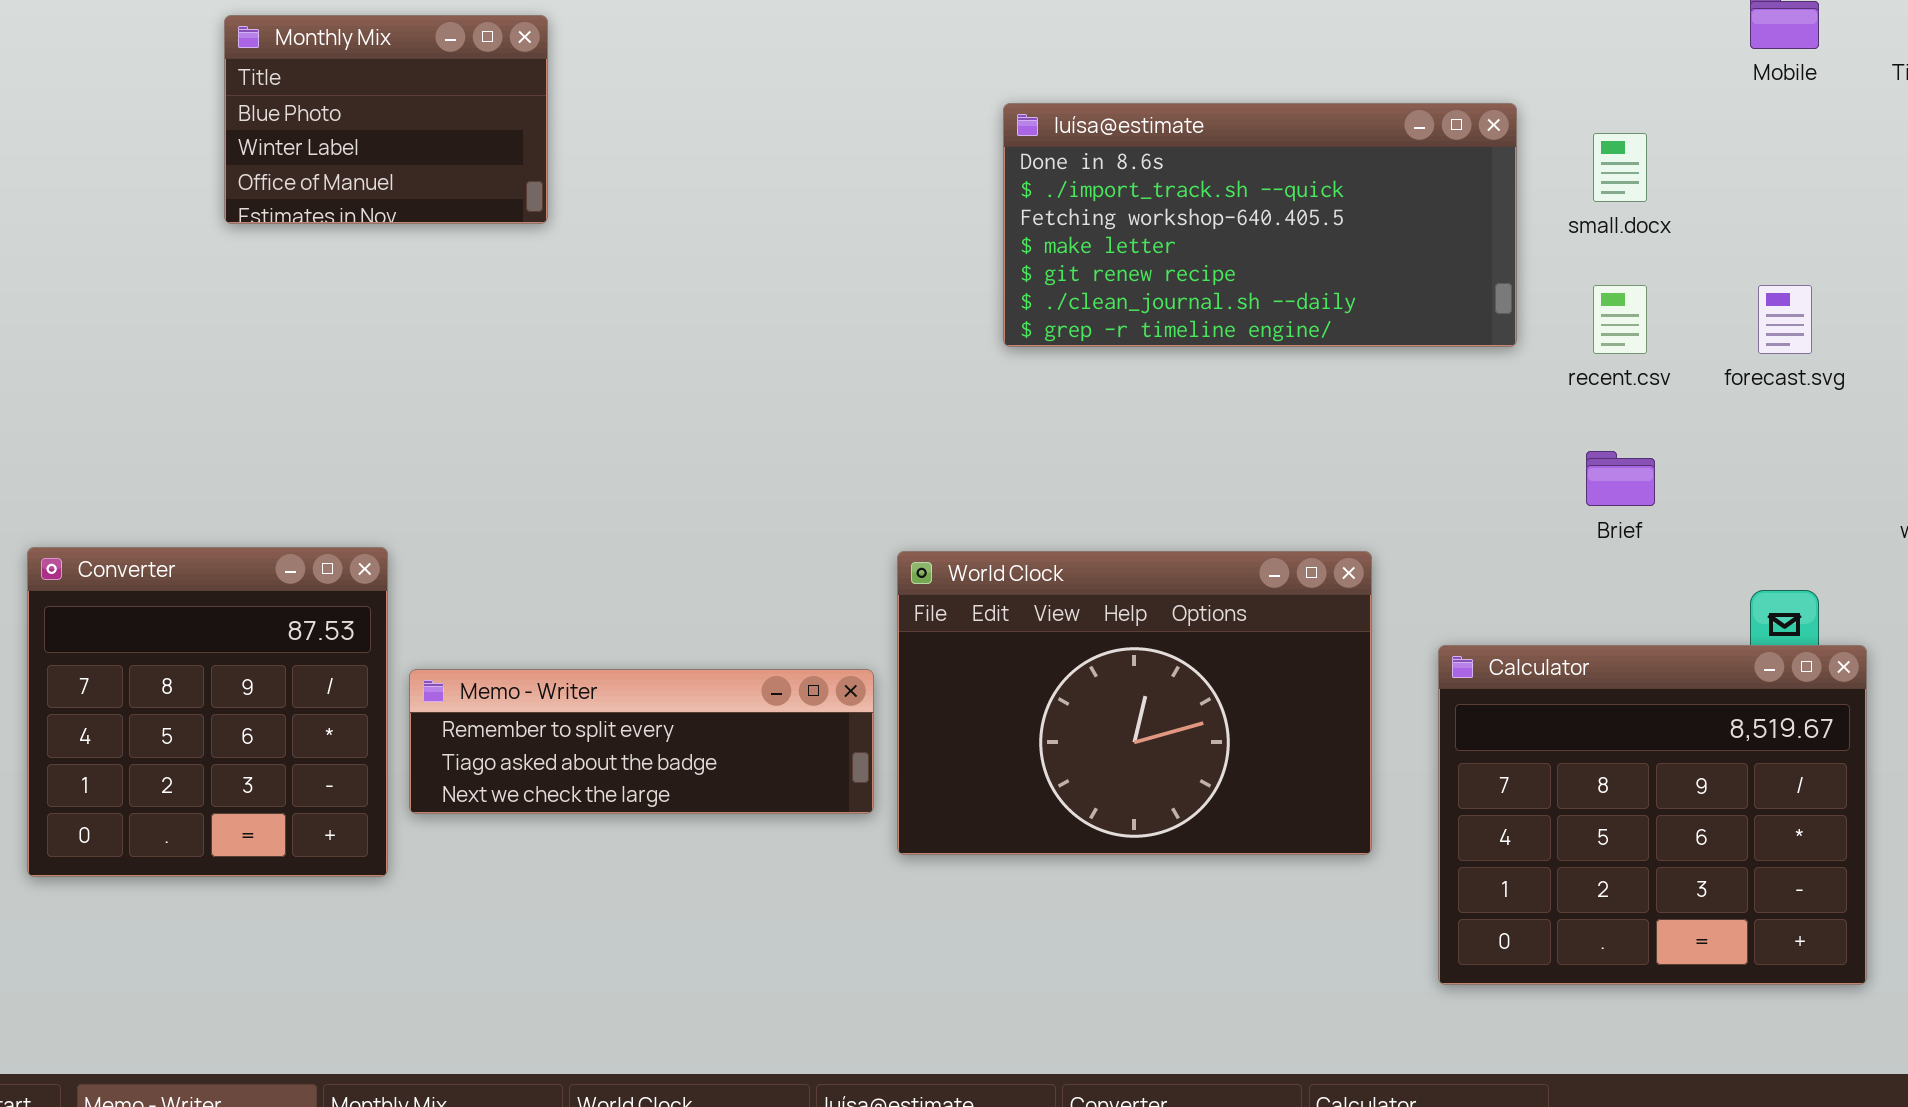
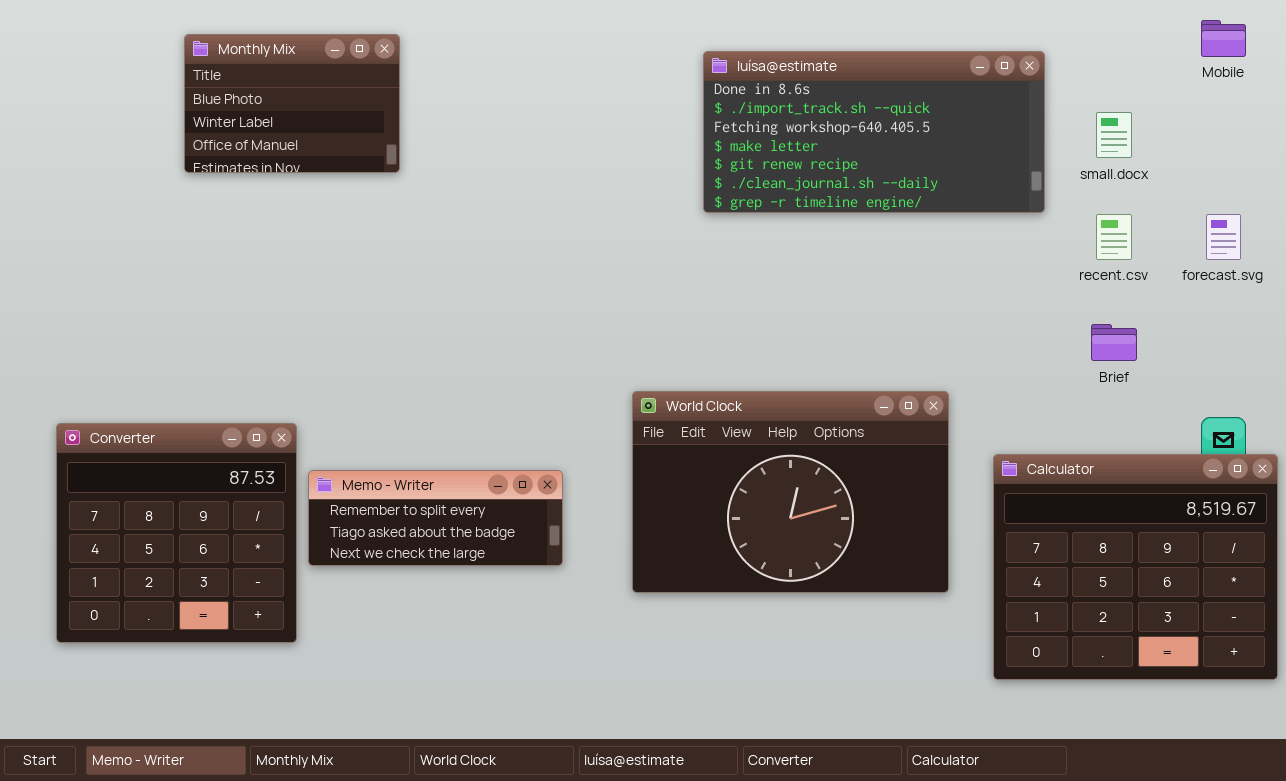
luísa@estimate: [1003,103,1517,347] -> [703,51,1045,213], moved
Converter: [27,547,388,877] -> [56,423,297,643], moved
Memo - Writer: [409,669,874,814] -> [308,470,563,566], resized

